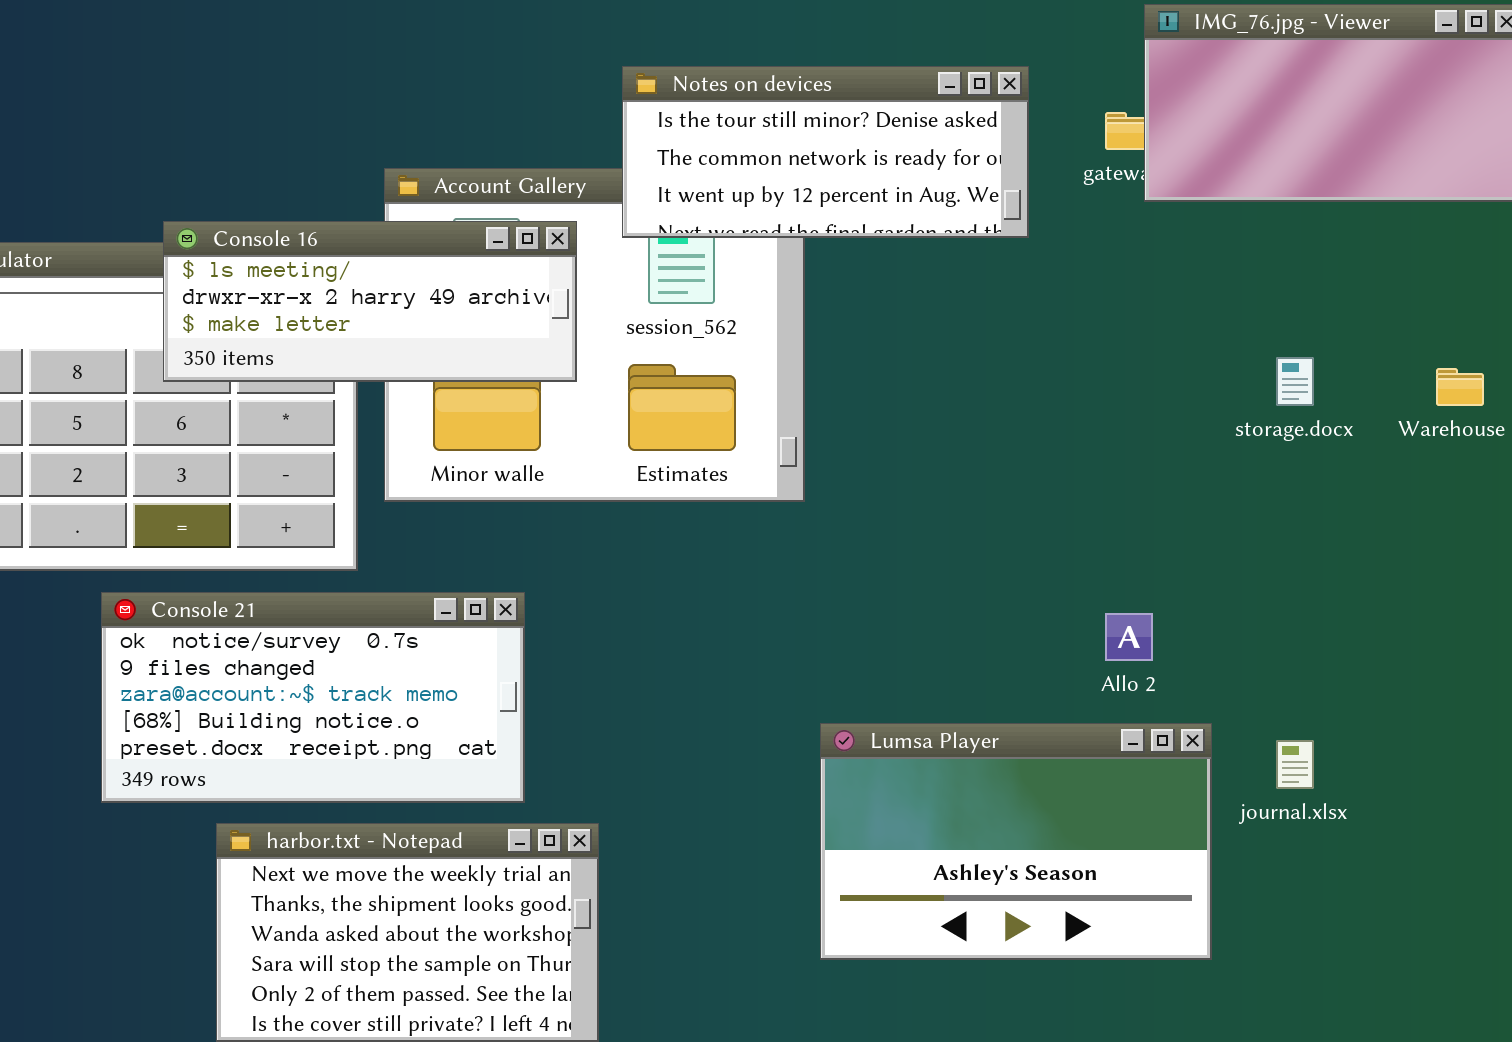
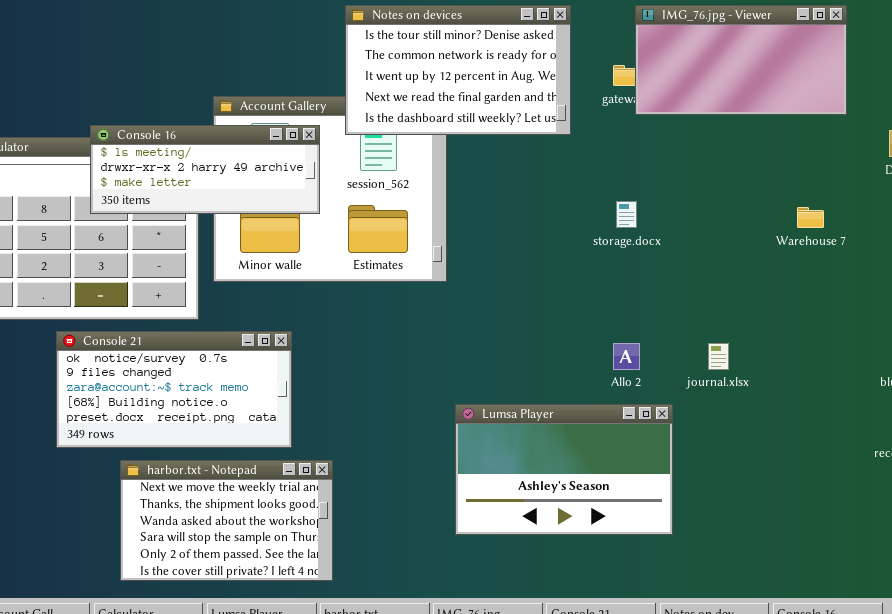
Notes on devices: [622,66,1029,238] -> [345,5,571,135], resized
storage.docx: [1276,357,1314,406] -> [616,201,637,228], moved
journal.xlsx: [1276,740,1314,789] -> [708,343,729,370], moved

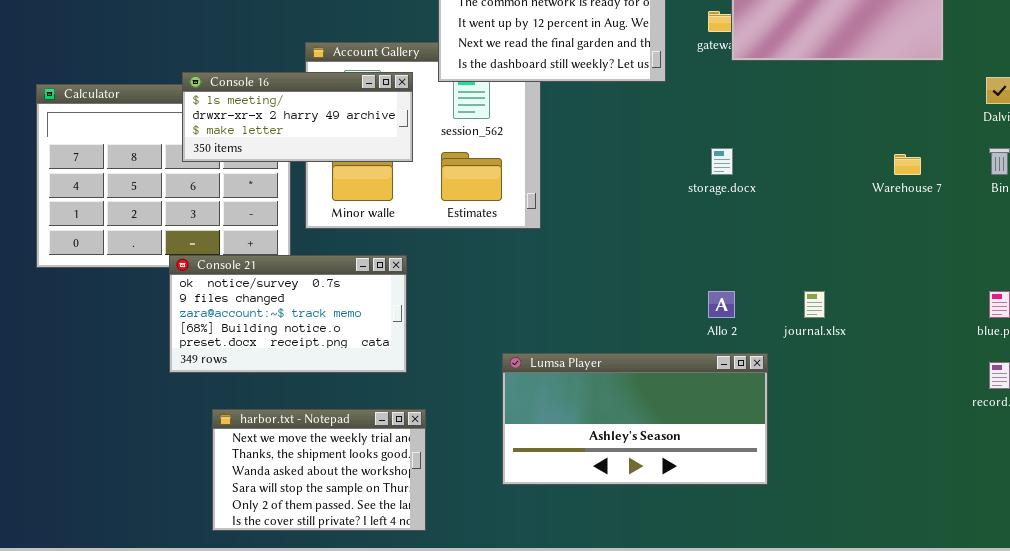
Console 21: [56,331,292,448] -> [169,255,407,373], moved
Lumsa Player: [455,404,673,535] -> [502,353,768,485], resized

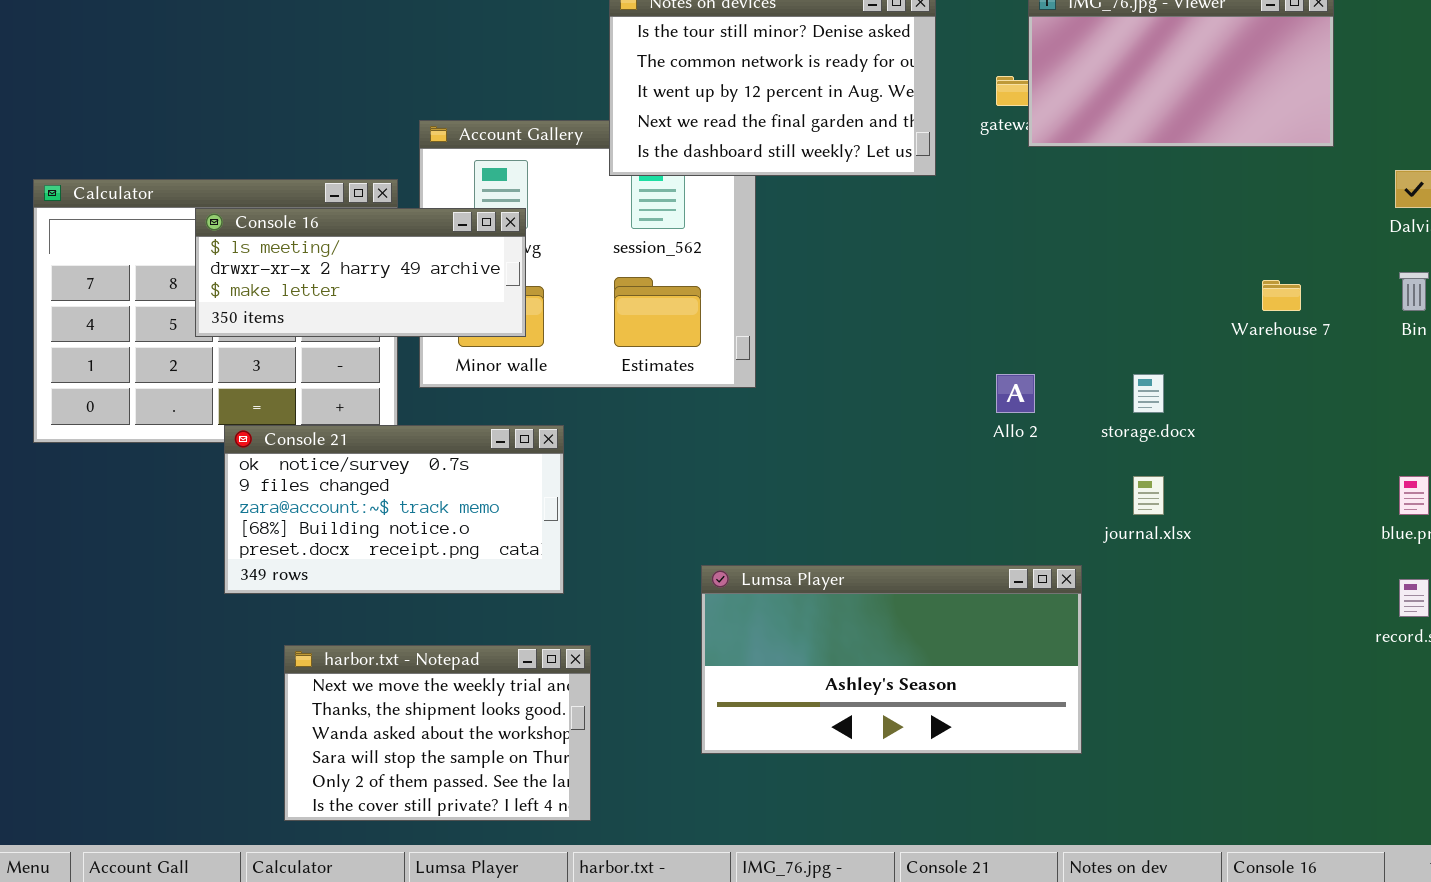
Console 16: [182,72,413,162] -> [195,208,526,337], moved
storage.docx: [711,148,733,175] -> [1133,374,1164,413], moved
Allo 2: [708,291,735,318] -> [996,374,1035,413], moved

